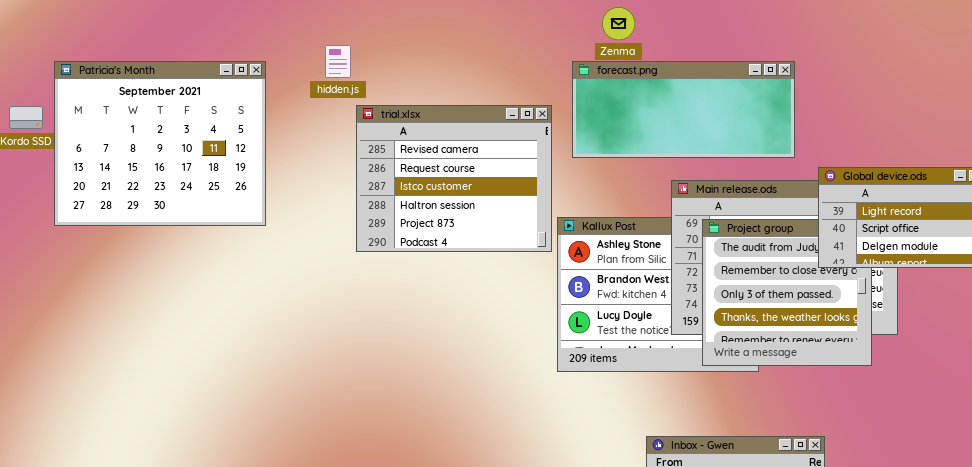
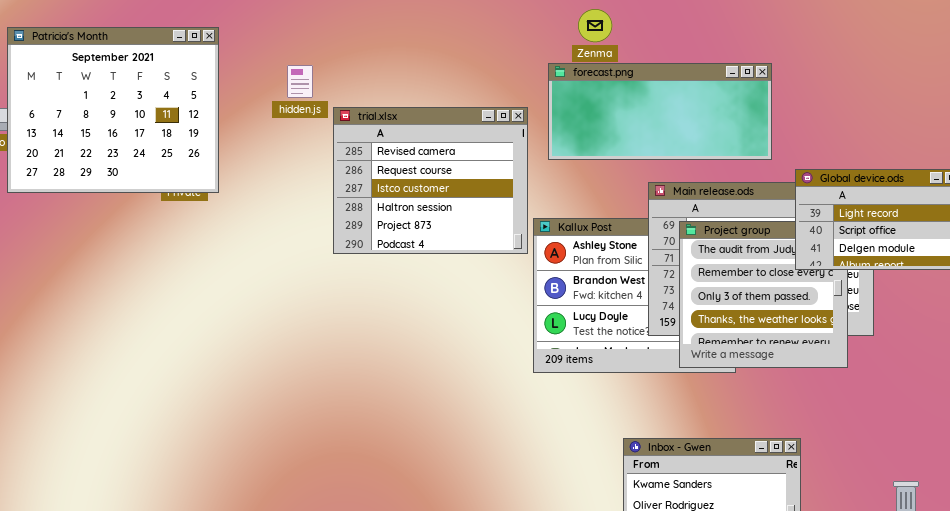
hidden.js: [325,45,351,78] -> [287,65,313,98], moved
Patricia's Month: [54,61,266,226] -> [7,27,219,193], moved

